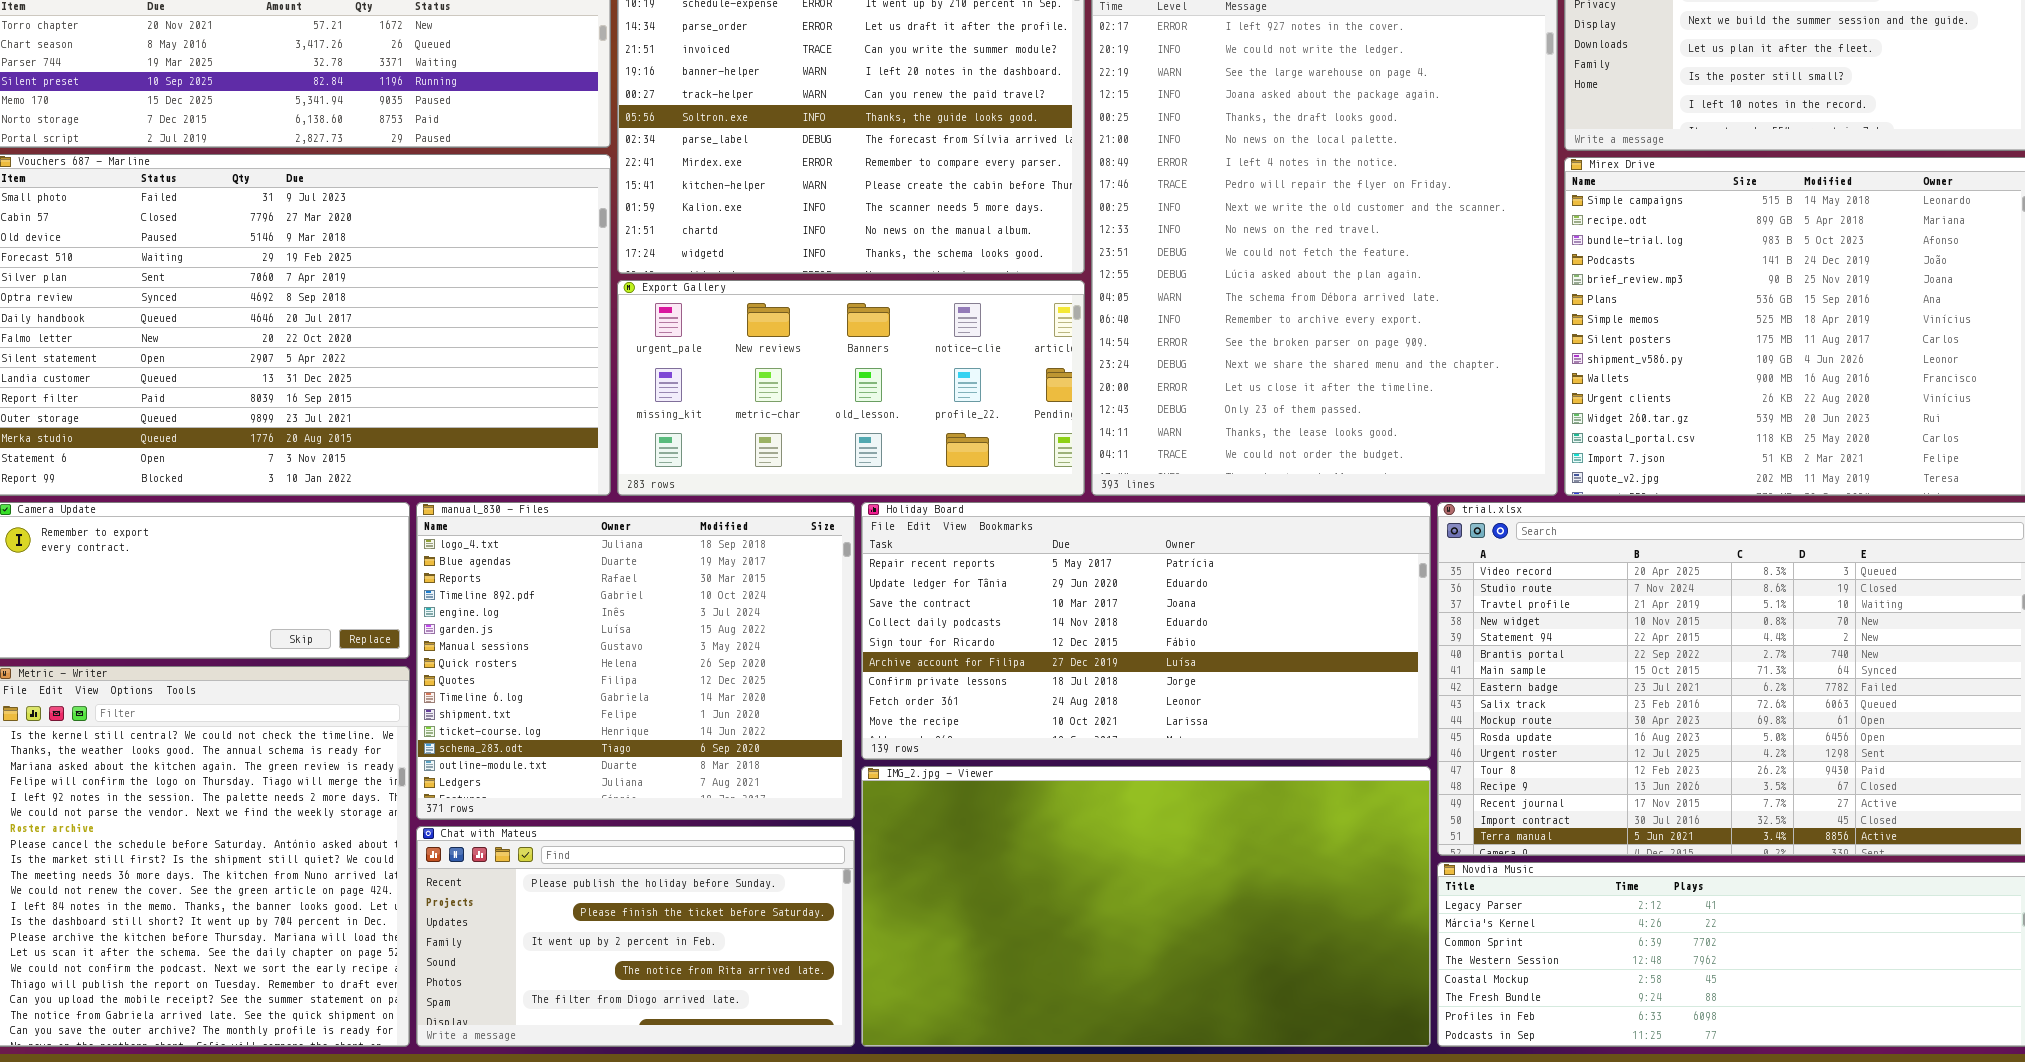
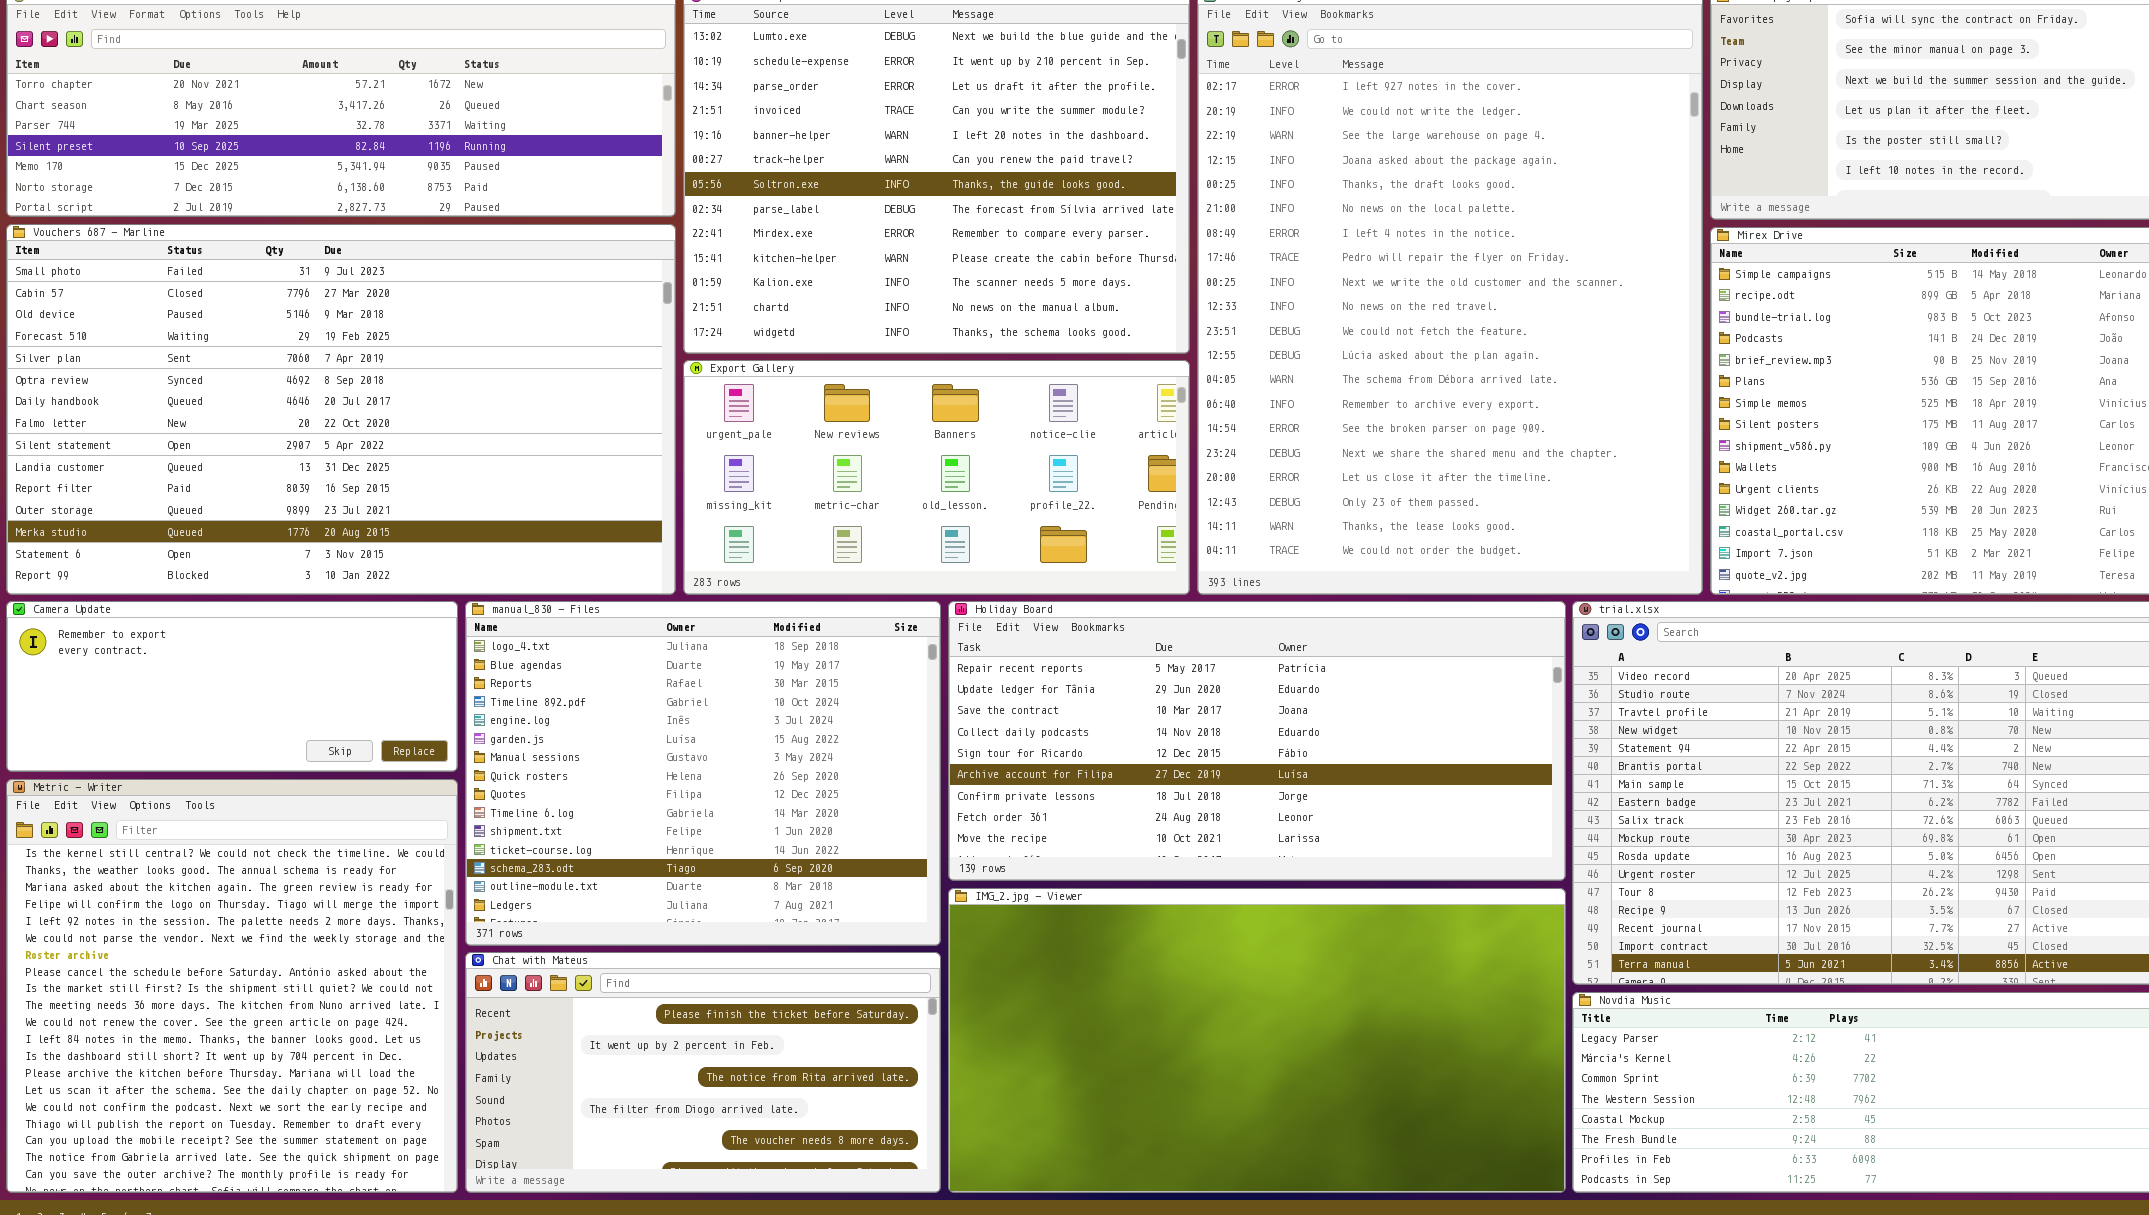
Chat with Mateus: [416,826,855,1047] -> [465,952,941,1193], scrolled down 1 row

